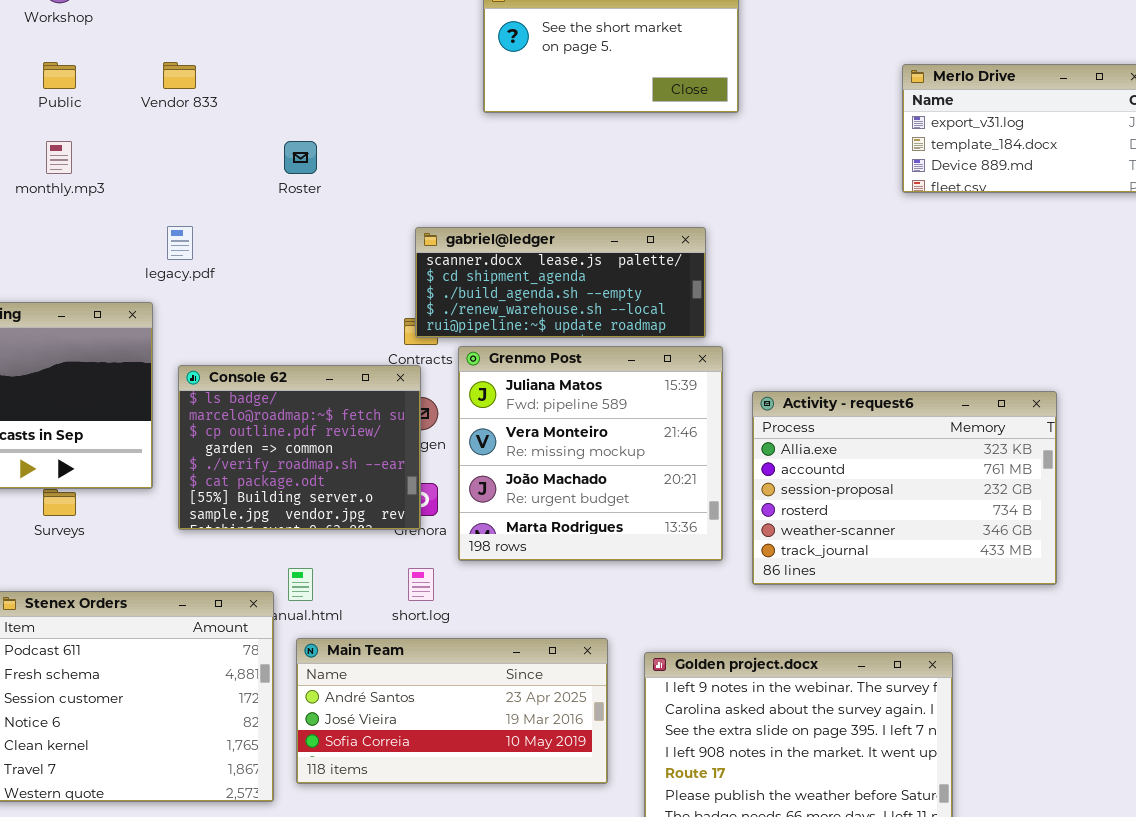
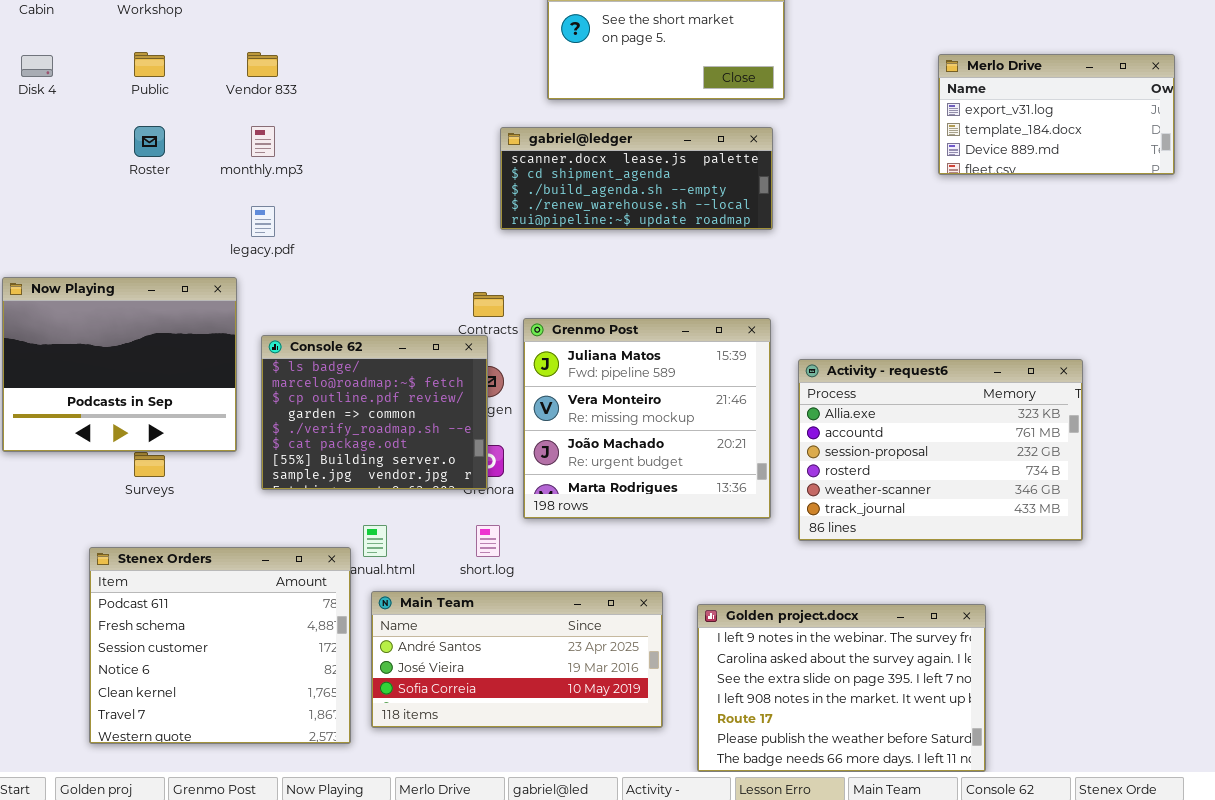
monthly.mp3: [46,141,72,174] -> [251,126,275,157], moved
Roster: [284,141,317,174] -> [134,126,165,157], moved
gabriel@ledger: [415,227,706,338] -> [500,127,773,230], moved

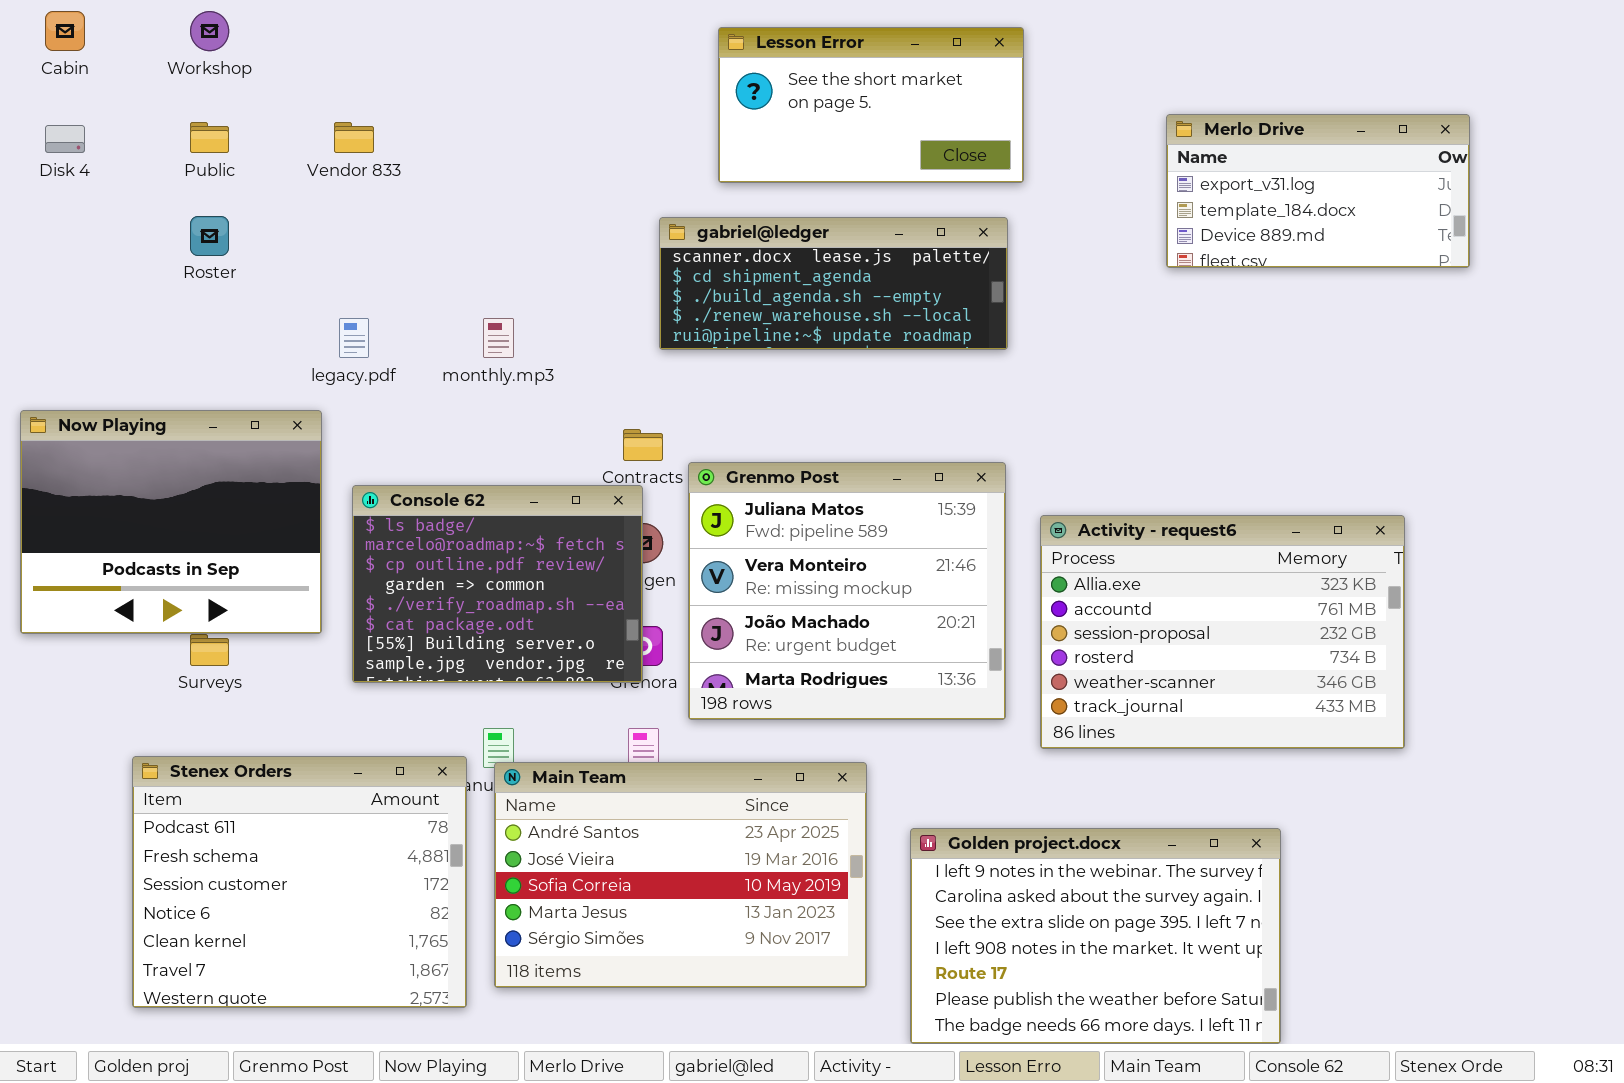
Merlo Drive: [938,54,1175,175] -> [1166,114,1470,268], moved
monthly.mp3: [251,126,275,157] -> [483,318,514,358], moved
Main Team: [371,591,663,728] -> [494,762,867,988], resized

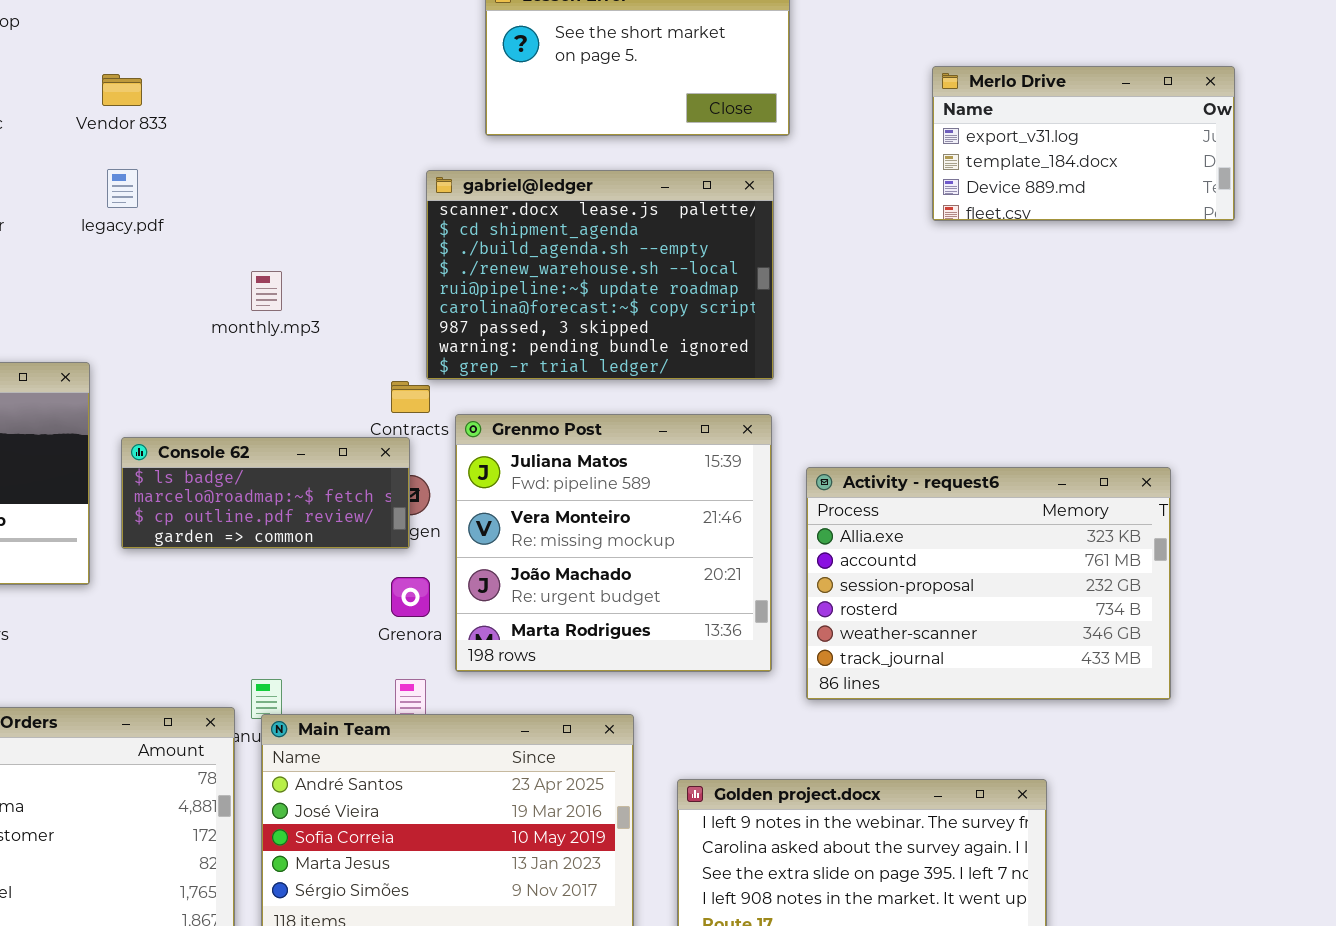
gabriel@ledger: [659,217,1008,350] -> [426,170,774,380], resized
legacy.pdf: [339,318,369,358] -> [107,169,138,208], moved
Console 62: [352,485,643,683] -> [121,437,410,549], resized

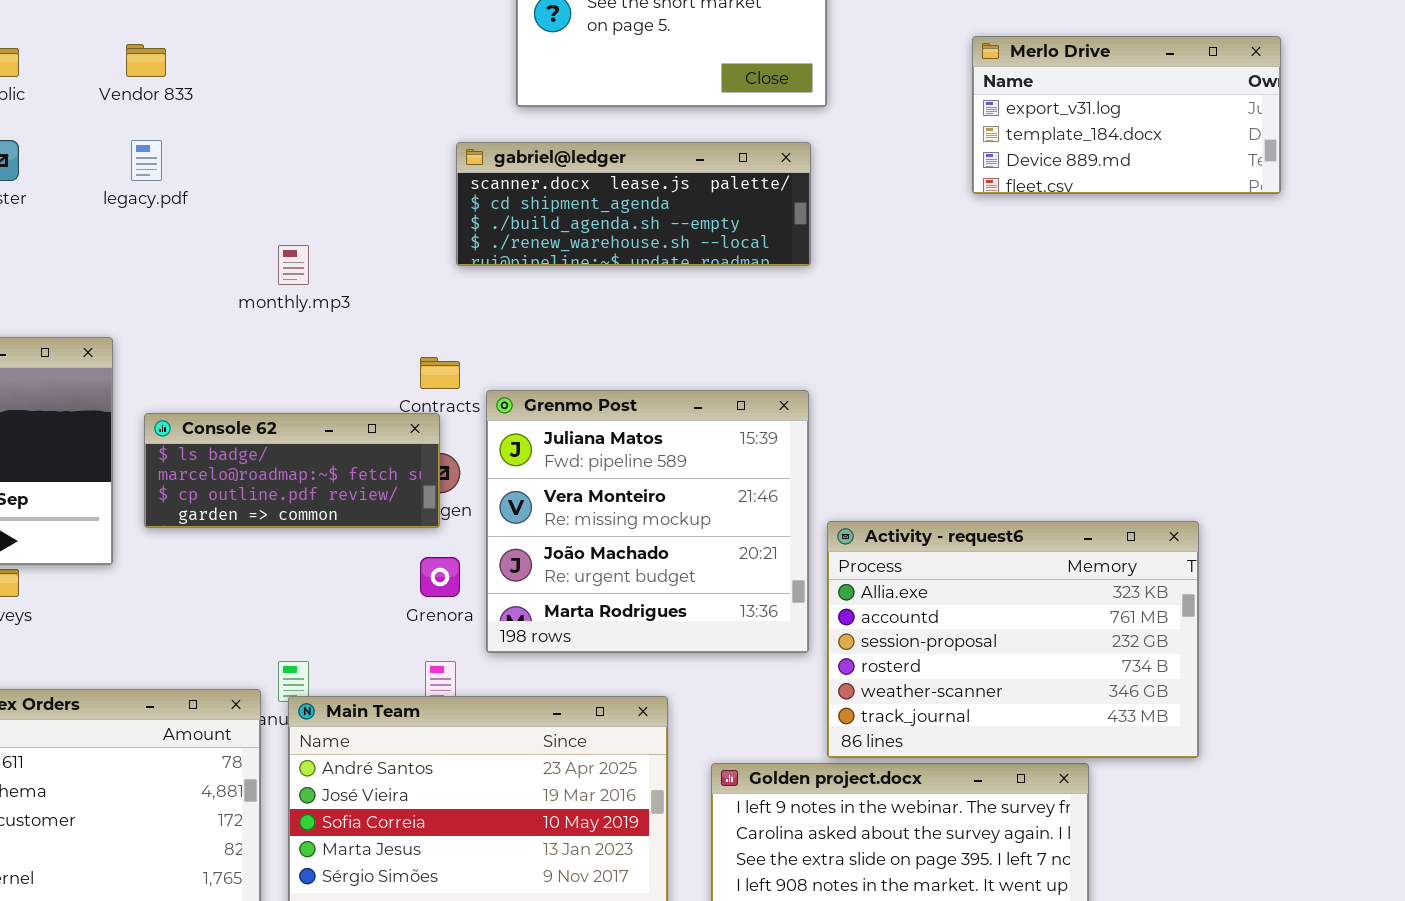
gabriel@ledger: [426,170,774,380] -> [456,142,811,266], resized
Activity - request6: [806,467,1171,700] -> [827,521,1199,758], moved

